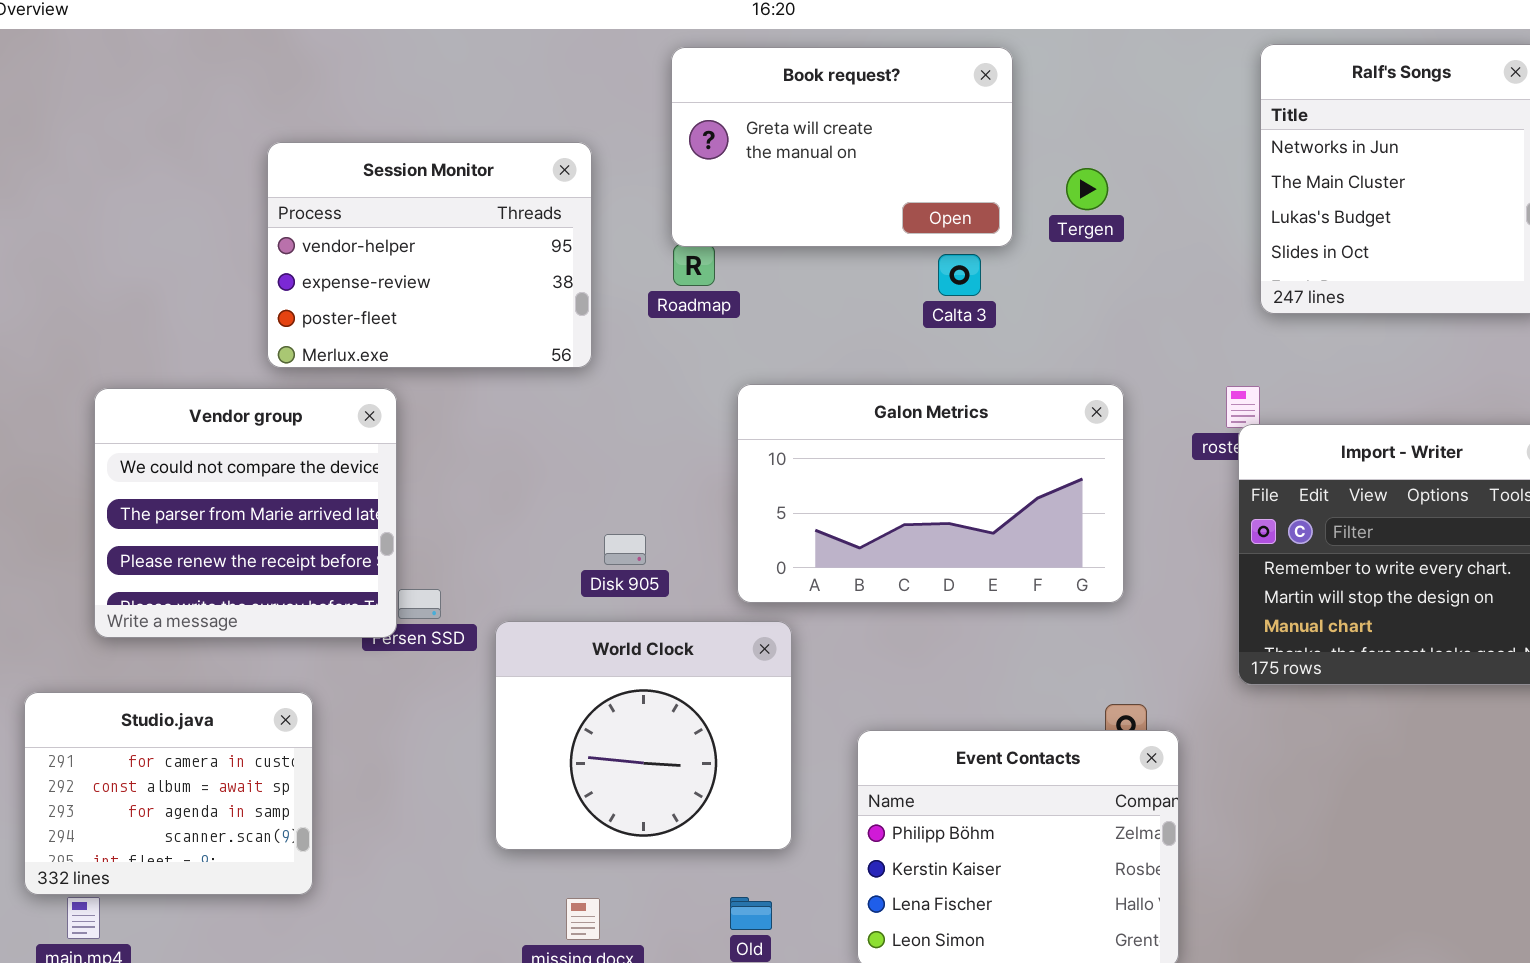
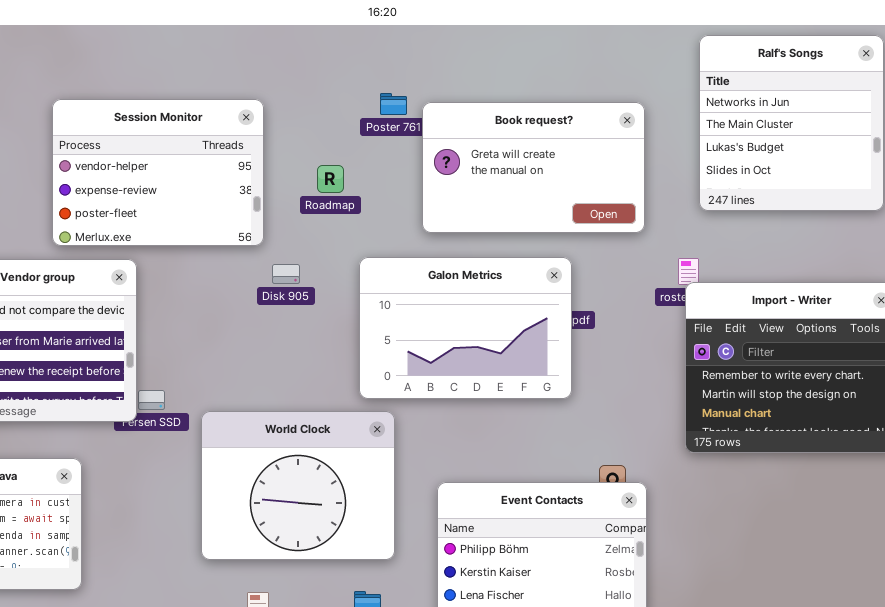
Book request?: [671,47,1013,247] -> [422,102,645,233], moved
Galon Metrics: [737,384,1124,603] -> [359,257,572,399], resized
Disk 905: [604,534,646,565] -> [272,264,300,284], moved

